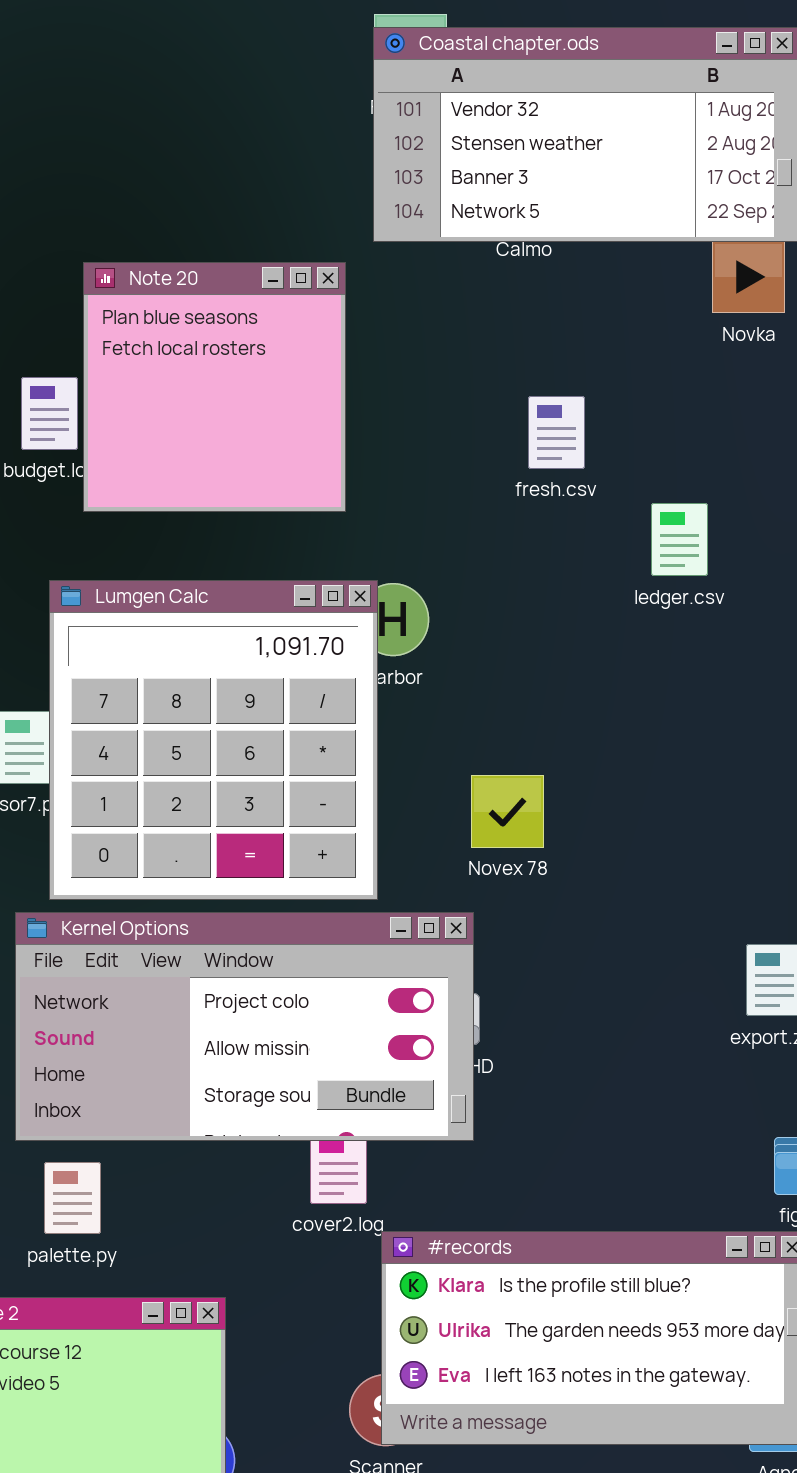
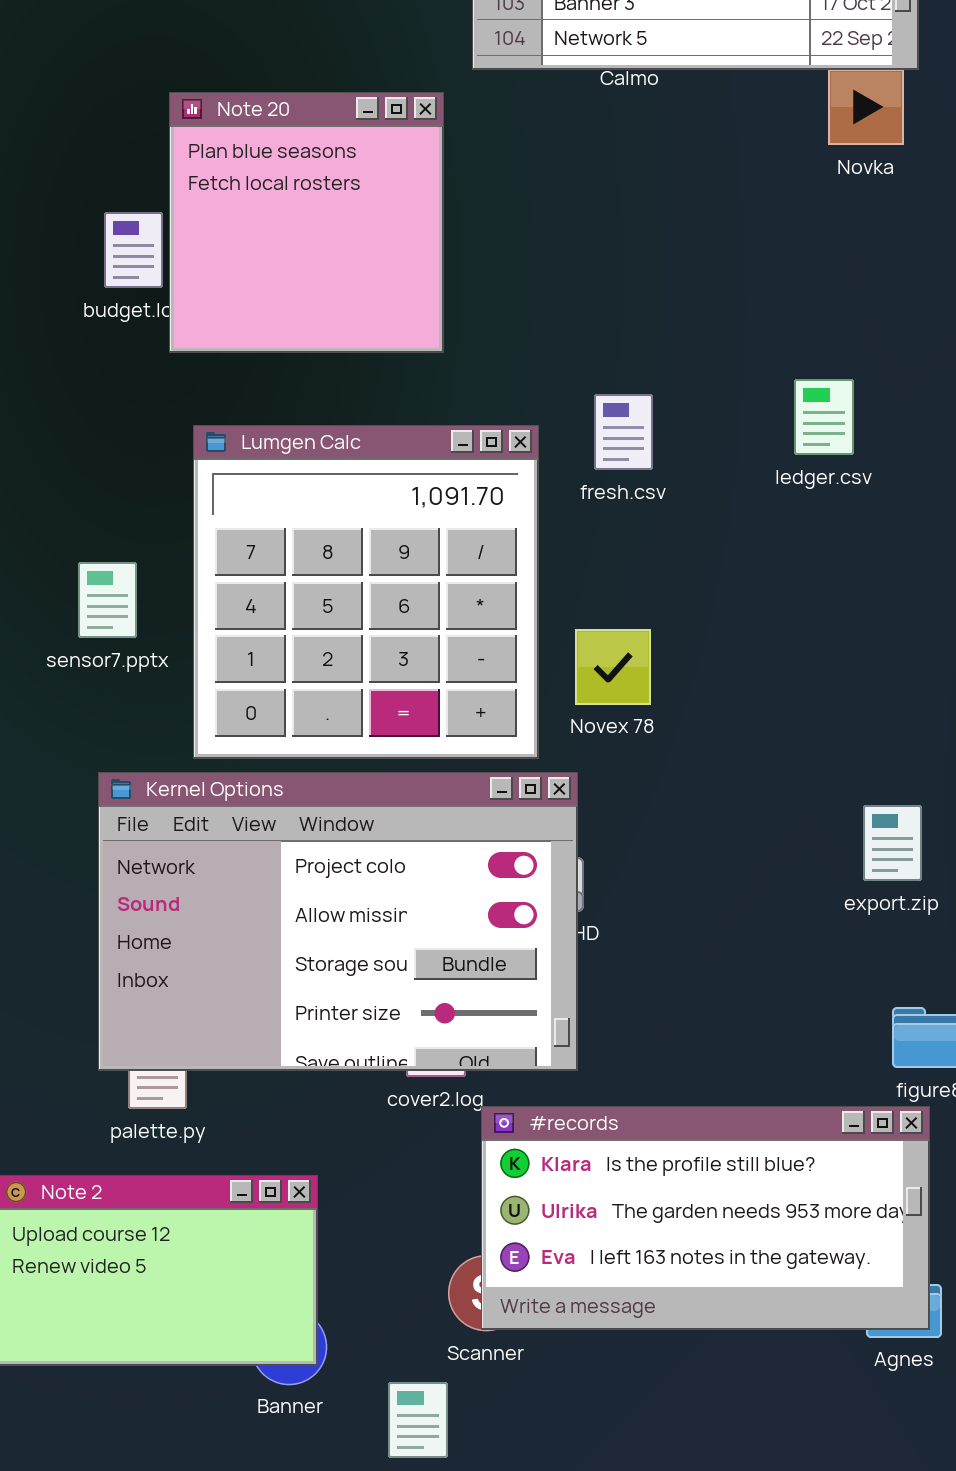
fresh.csv: [528,396,585,469] -> [594,394,653,470], moved
ledger.csv: [651,503,708,576] -> [794,379,854,455], moved
Lumgen Calc: [49,580,378,900] -> [193,425,539,759], moved
Kernel Options: [15,912,474,1141] -> [98,772,578,1071], resized

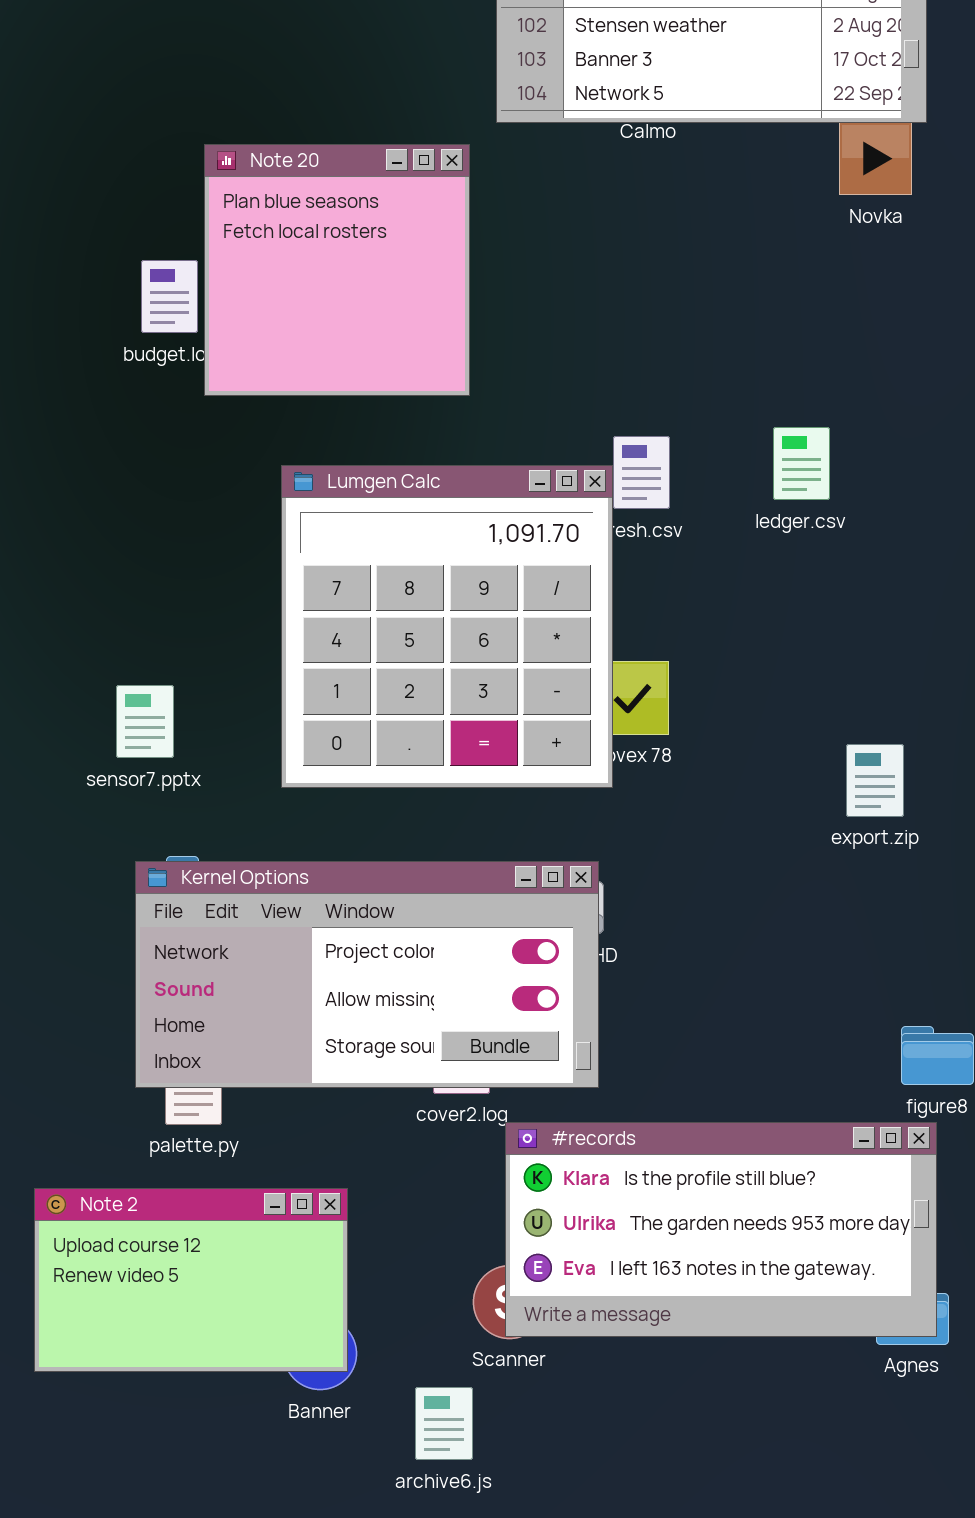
ledger.csv: [794,379,854,455] -> [773,427,830,500], moved
Lumgen Calc: [193,425,539,759] -> [281,465,613,788], moved
sensor7.pptx: [78,562,137,638] -> [116,685,174,758], moved
Kernel Options: [98,772,578,1071] -> [135,861,599,1088], resized
export.zip: [863,805,922,881] -> [846,744,904,817], moved

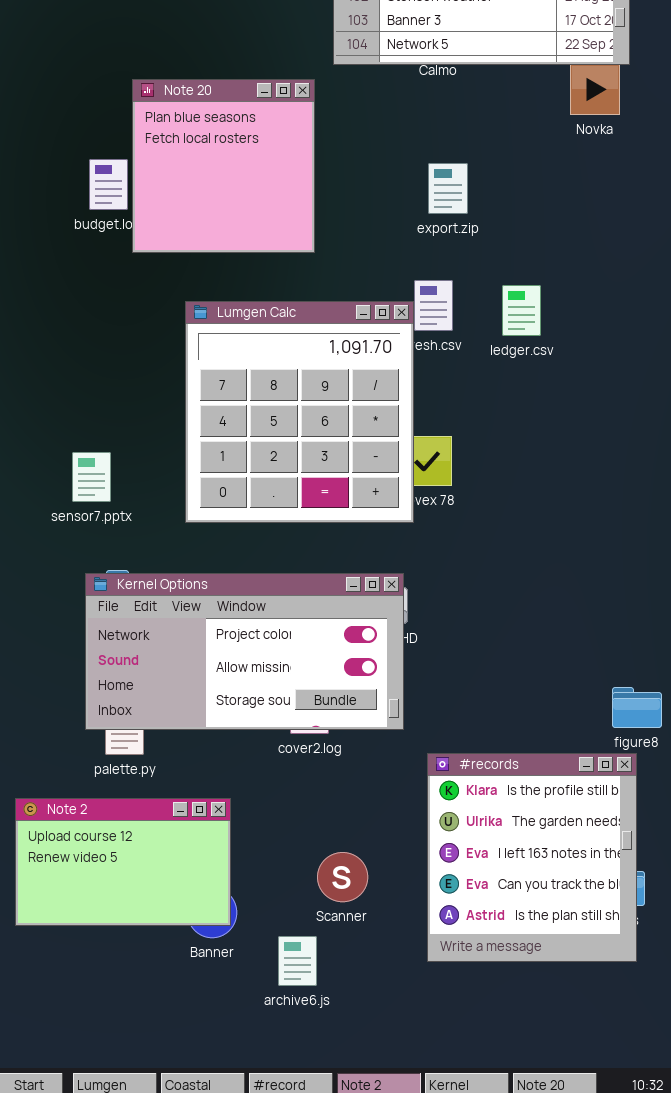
ledger.csv: [773,427,830,500] -> [502,285,541,336], moved
export.zip: [846,744,904,817] -> [428,163,468,214], moved
#records: [505,1122,937,1337] -> [427,753,637,962], resized

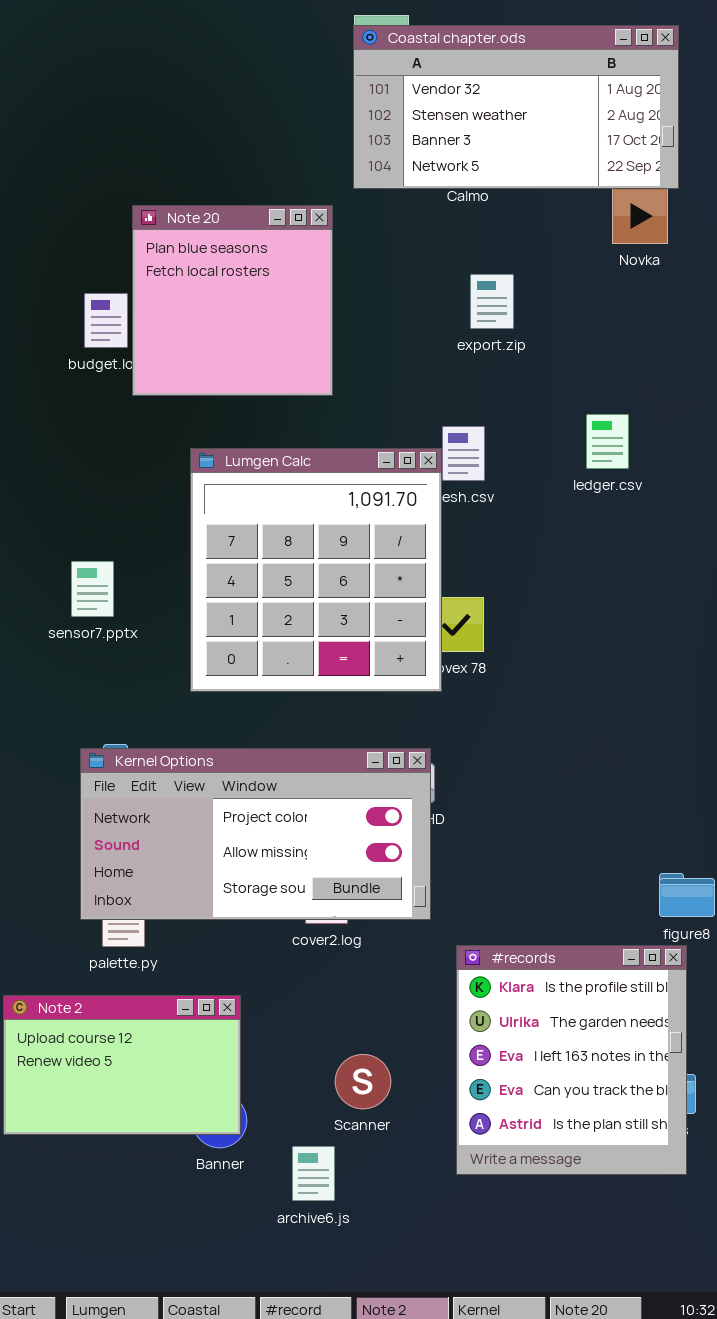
export.zip: [428,163,468,214] -> [470,274,514,329], moved
ledger.csv: [502,285,541,336] -> [586,414,629,469], moved
sensor7.pptx: [72,452,111,502] -> [71,561,114,617], moved

